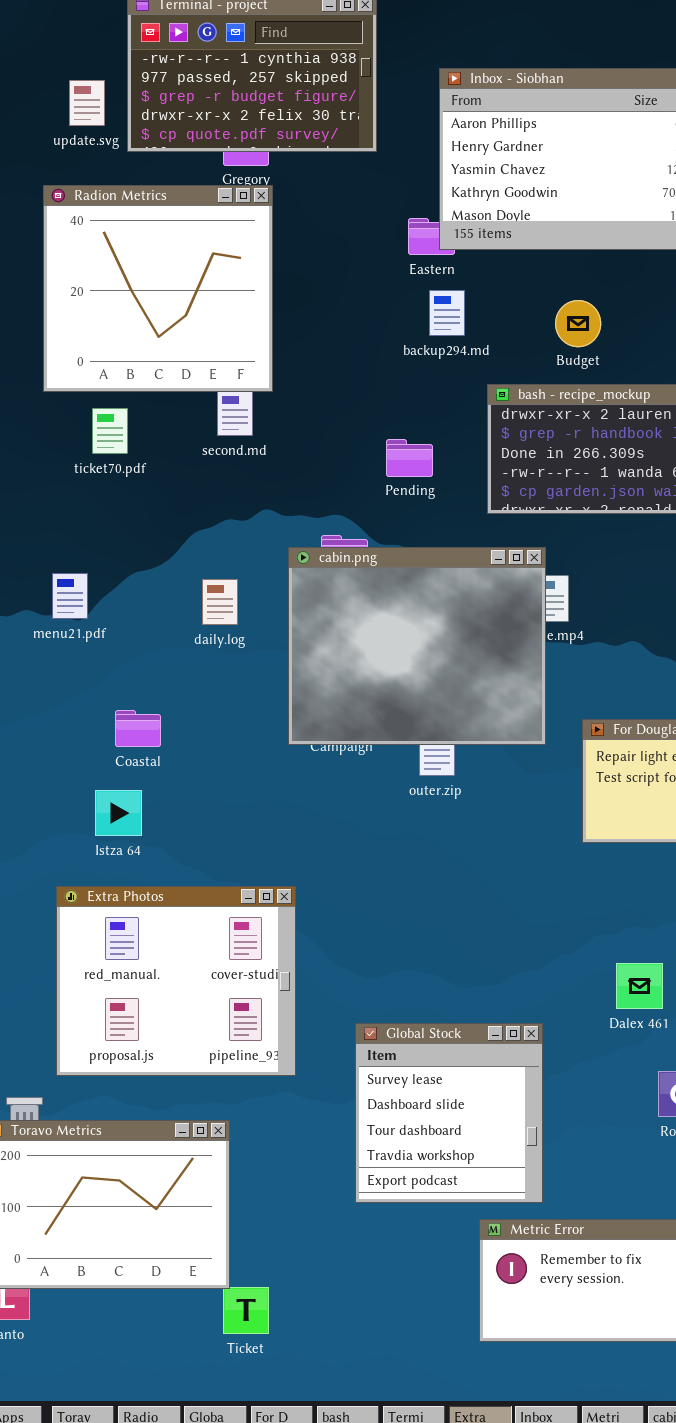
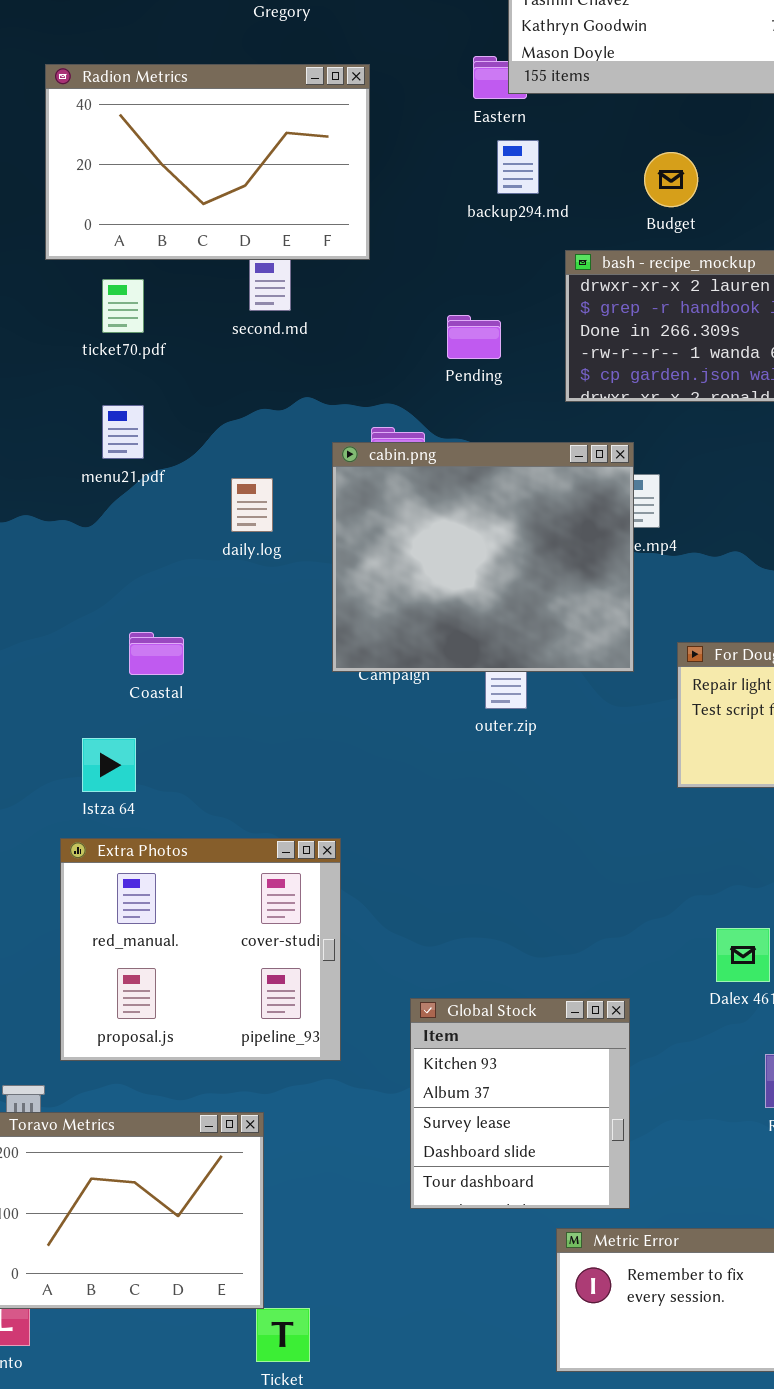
Radion Metrics: [43,185,273,392] -> [45,64,370,260], resized
menu21.pdf: [52,573,88,619] -> [102,405,144,459], moved
Istza 64: [95,790,142,836] -> [82,738,136,792], moved
Global Stock: [355,1023,543,1203] -> [410,998,630,1209], scrolled up 2 rows

